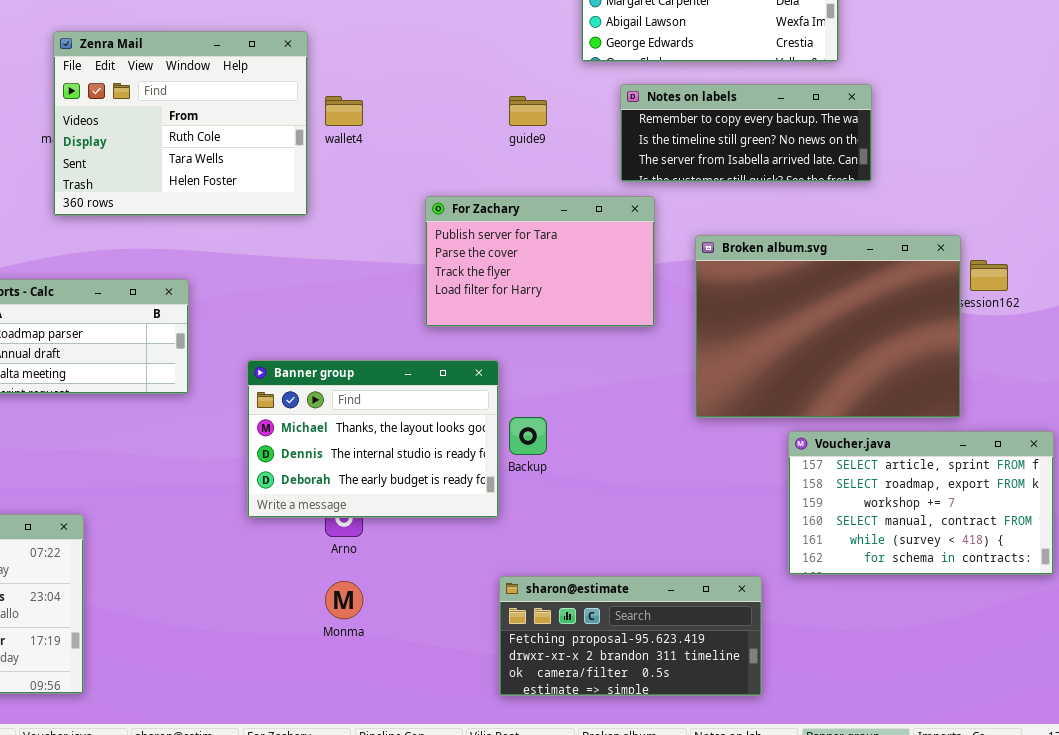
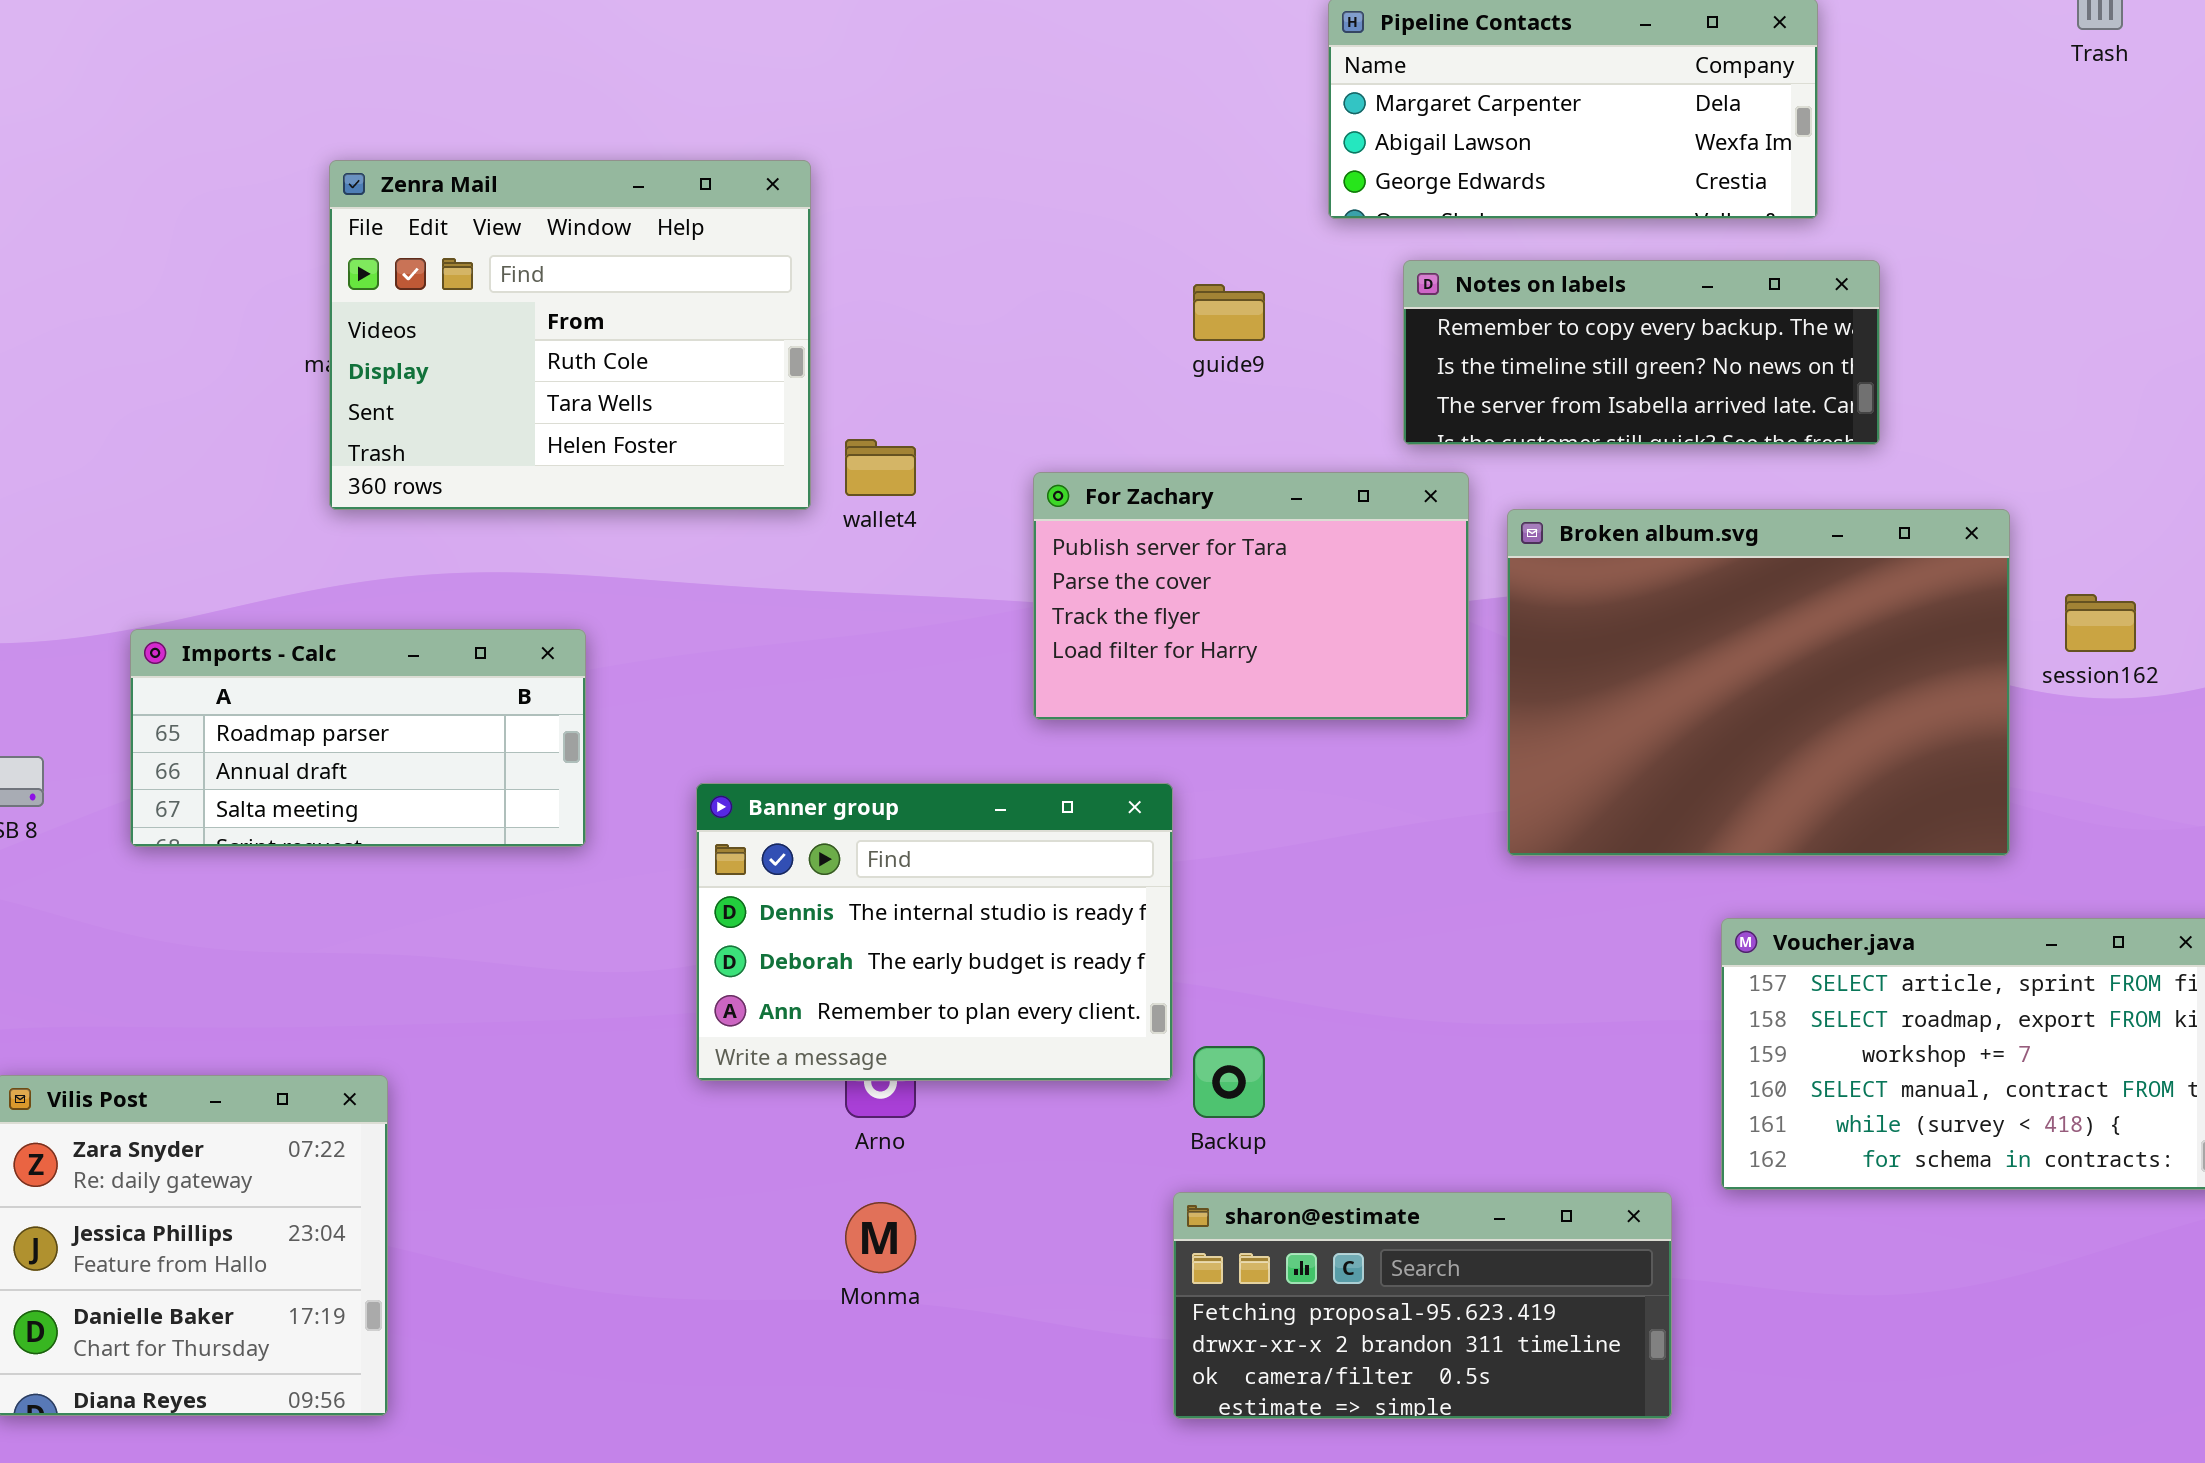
wallet4: [325,96,363,126] -> [845,439,916,496], moved
Broken album.svg: [695,235,961,418] -> [1507,509,2010,856], moved
Banner group: [247,360,499,518] -> [696,783,1173,1081], scrolled down 1 row
Backup: [509,417,547,455] -> [1193,1046,1265,1118], moved

